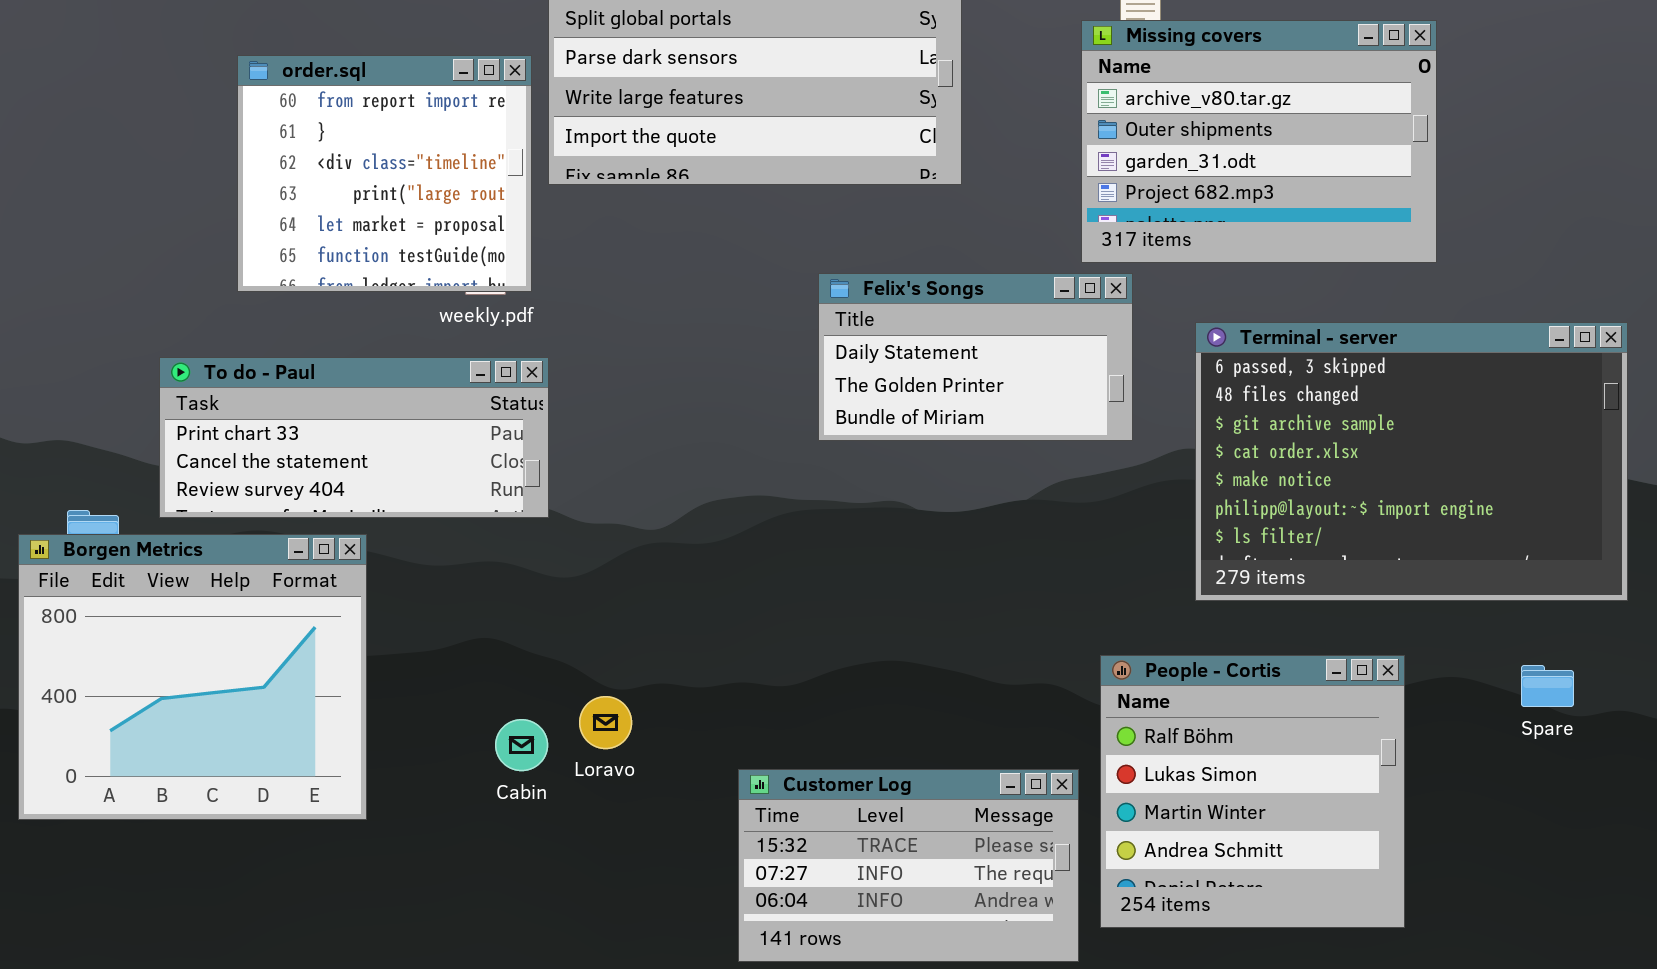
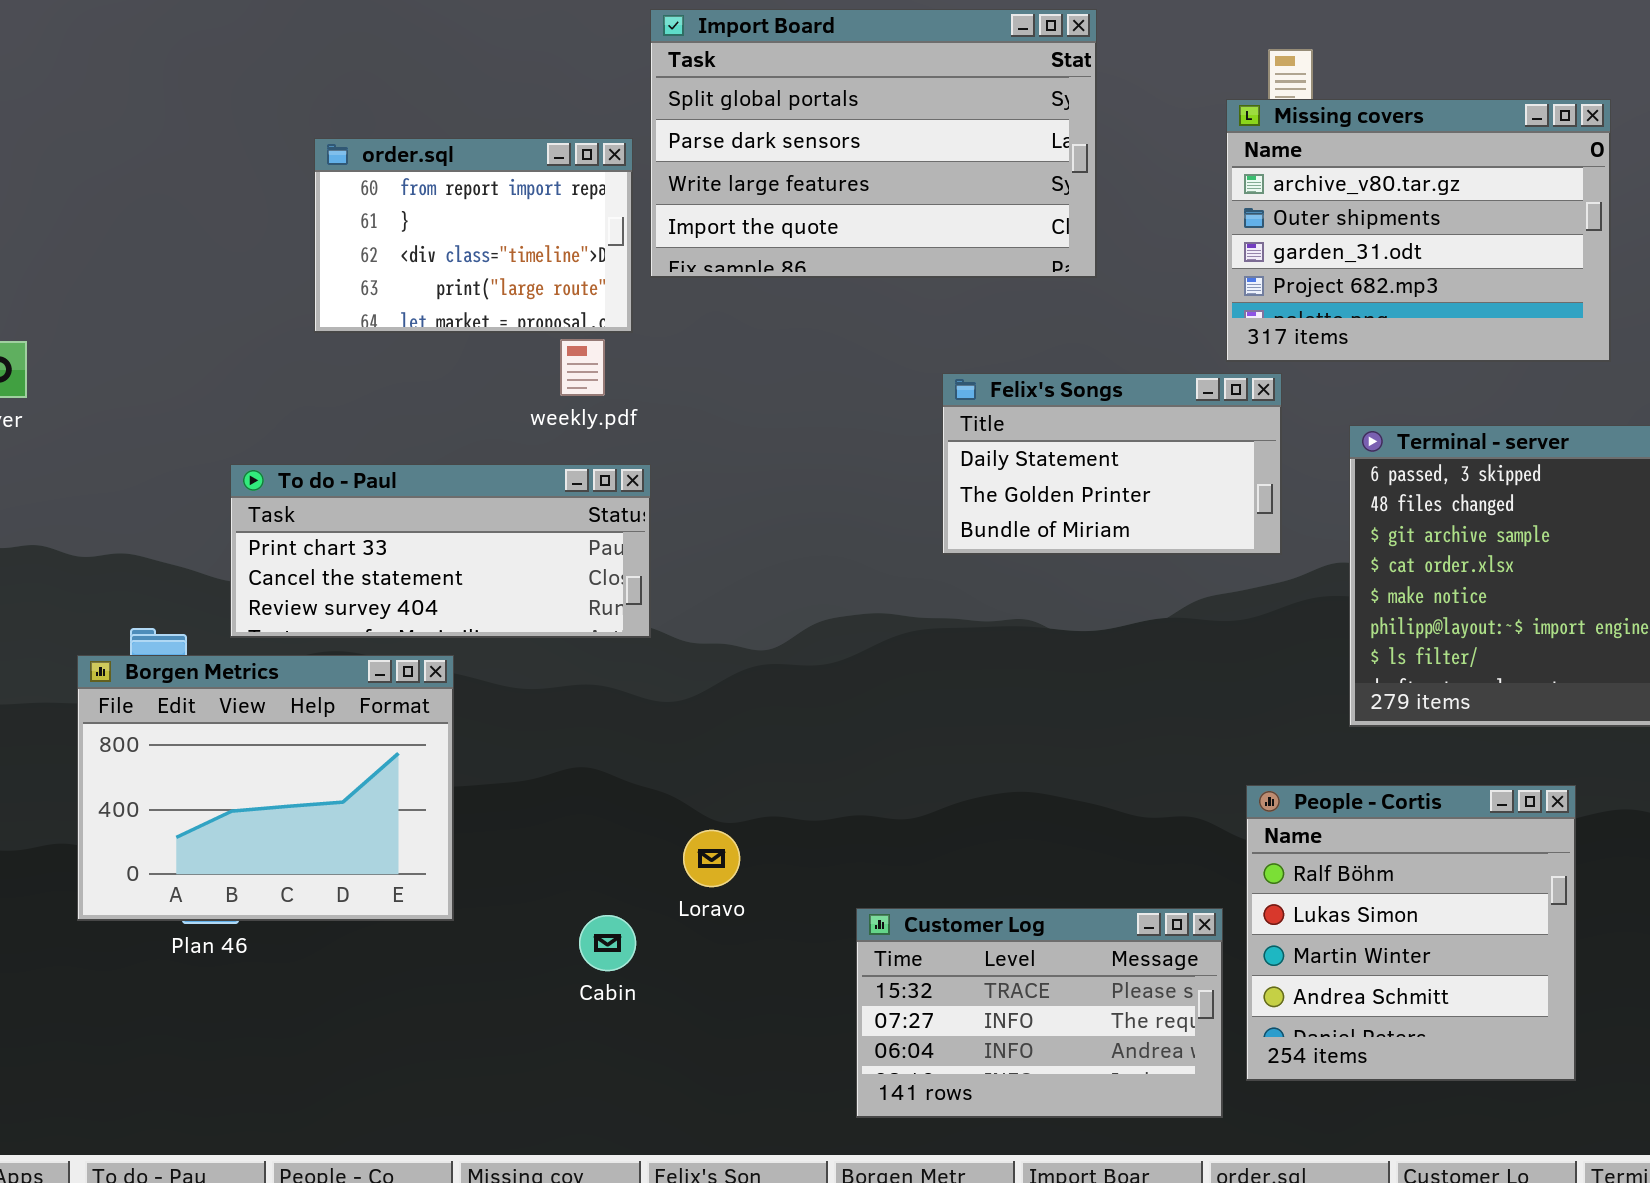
order.sql: [237,55,532,292] -> [314,138,633,333], resized
Borgen Metrics: [18,534,367,820] -> [77,655,454,921], resized
Cabin: [495,719,548,771] -> [579,915,636,971], moved

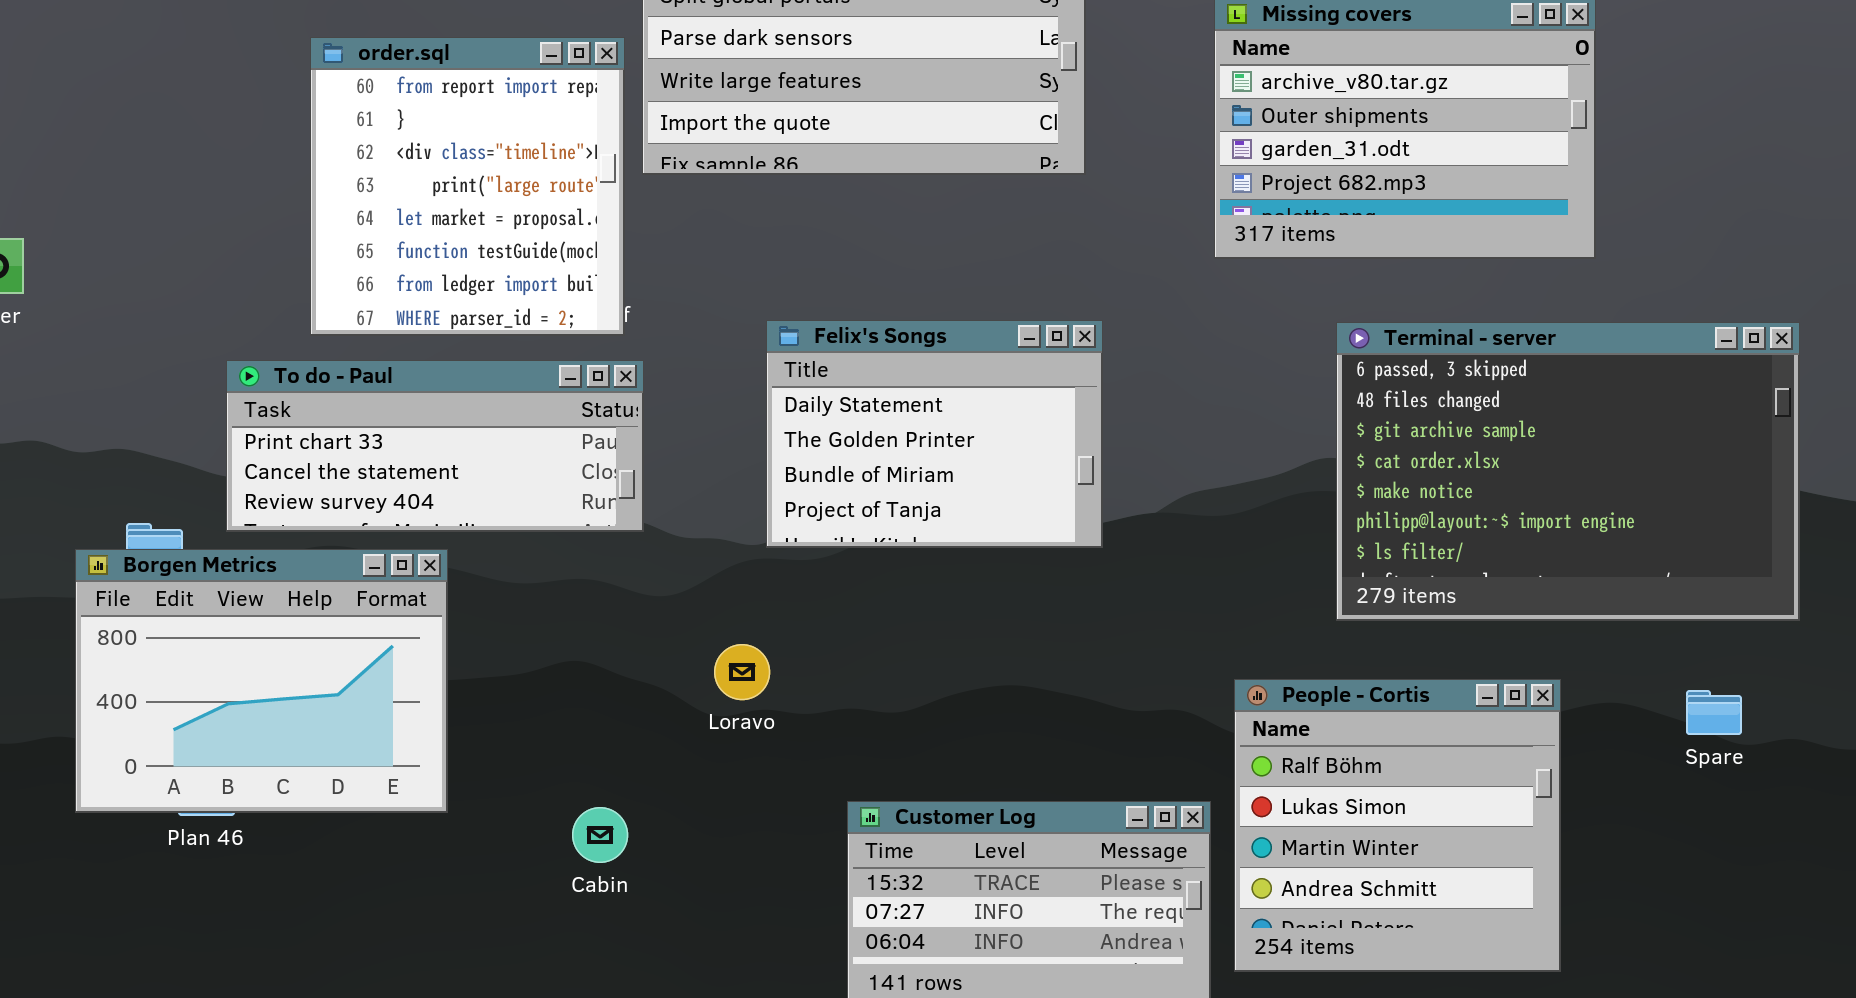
order.sql: [314,138,633,333] -> [310,37,625,336], resized
Felix's Songs: [942,373,1282,555] -> [766,320,1103,548], moved, resized
Loravo: [683,830,740,887] -> [714,644,770,700], moved

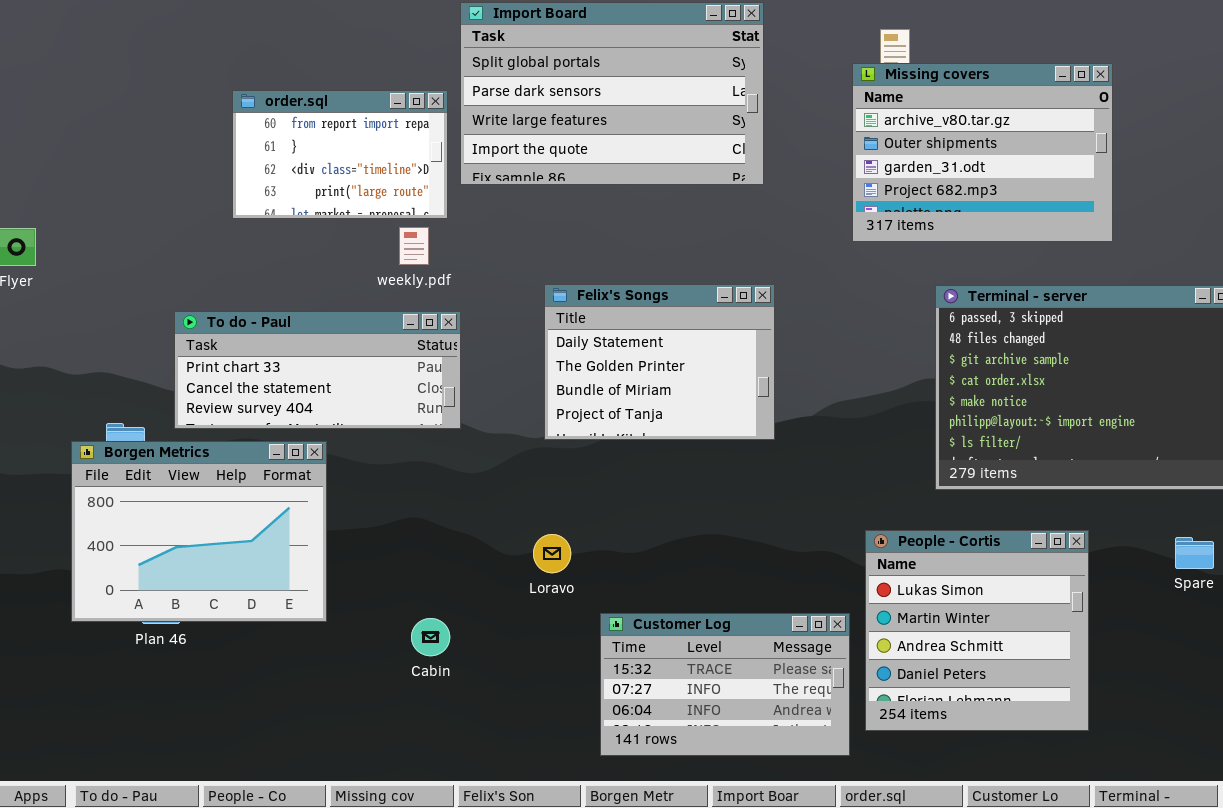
order.sql: [310,37,625,336] -> [232,90,448,219], resized
Loravo: [714,644,770,700] -> [533,534,571,573], moved
People - Cortis: [1234,679,1561,972] -> [865,530,1089,731], scrolled down 1 row

